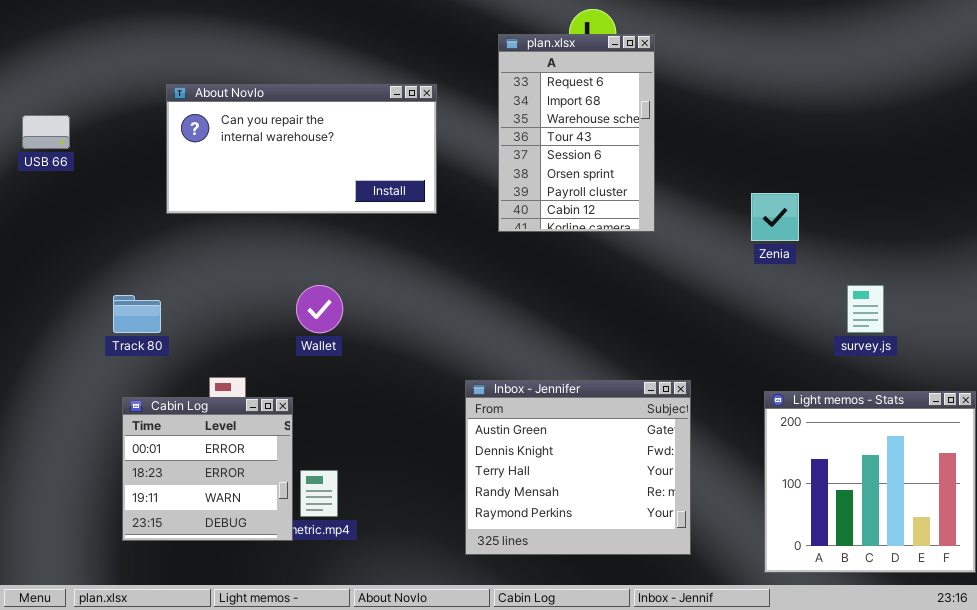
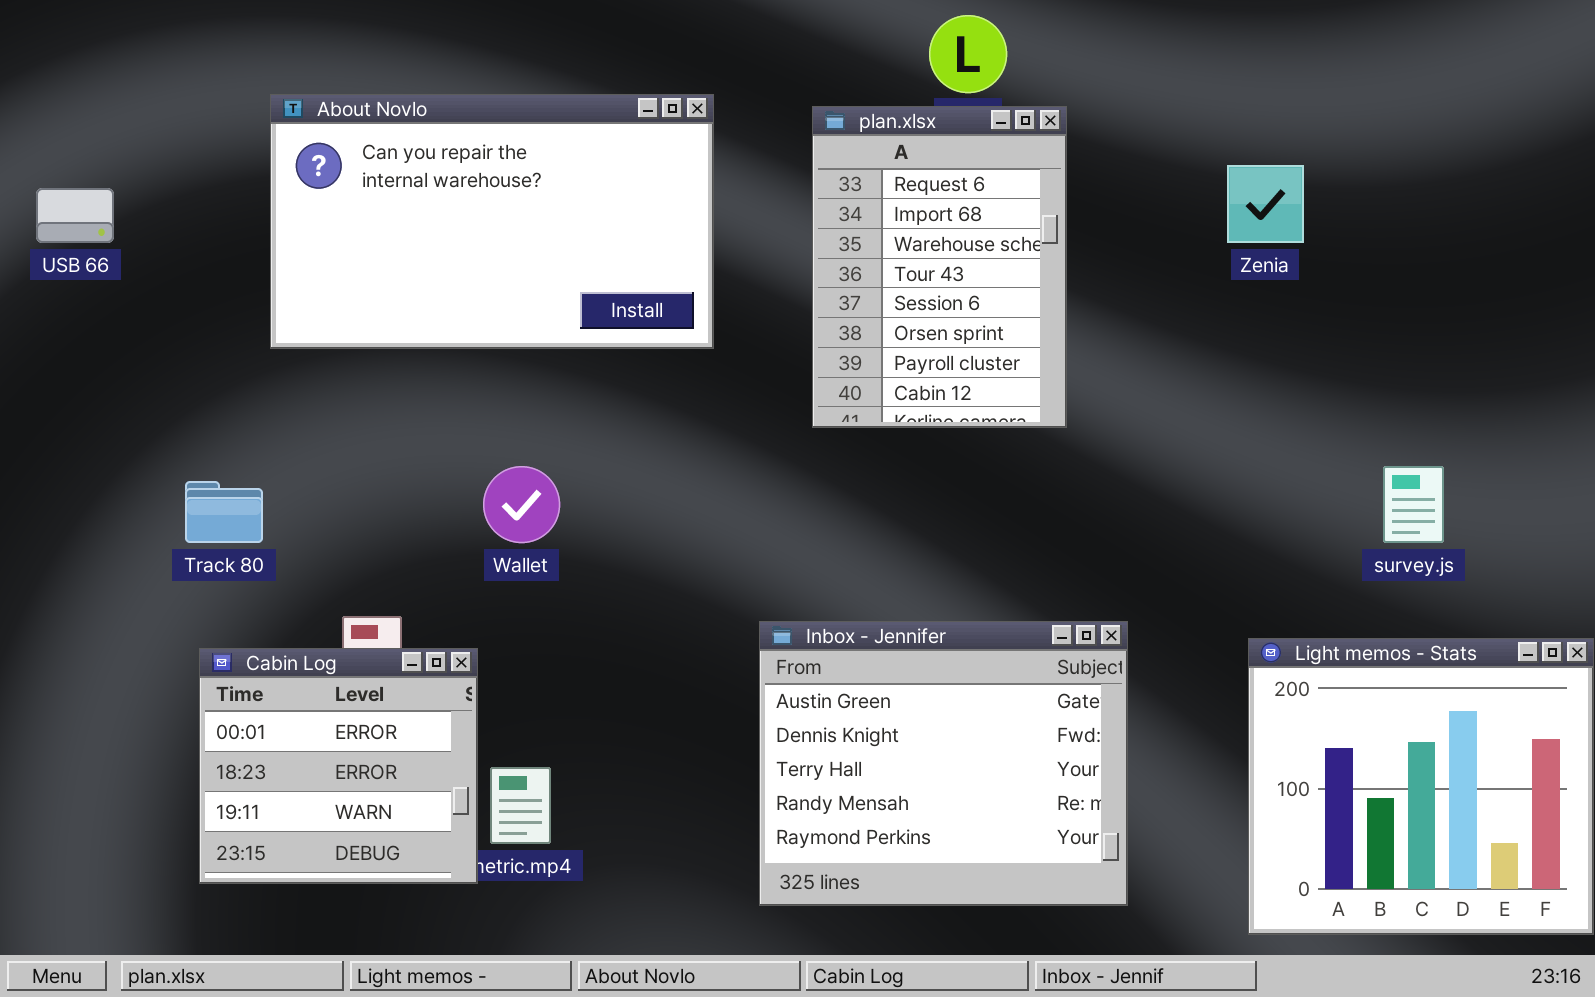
plan.xlsx: [498,34,655,232] -> [812,106,1067,428], moved
About Novlo: [166,84,437,214] -> [270,94,714,349], resized
Zenia: [751,193,799,241] -> [1227,165,1304,243], moved

